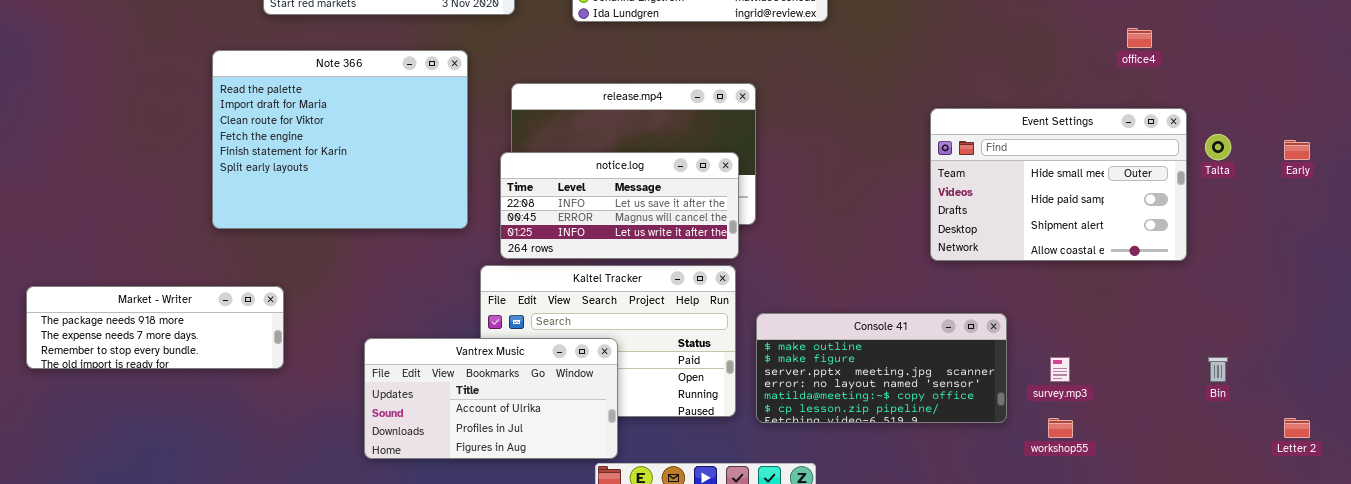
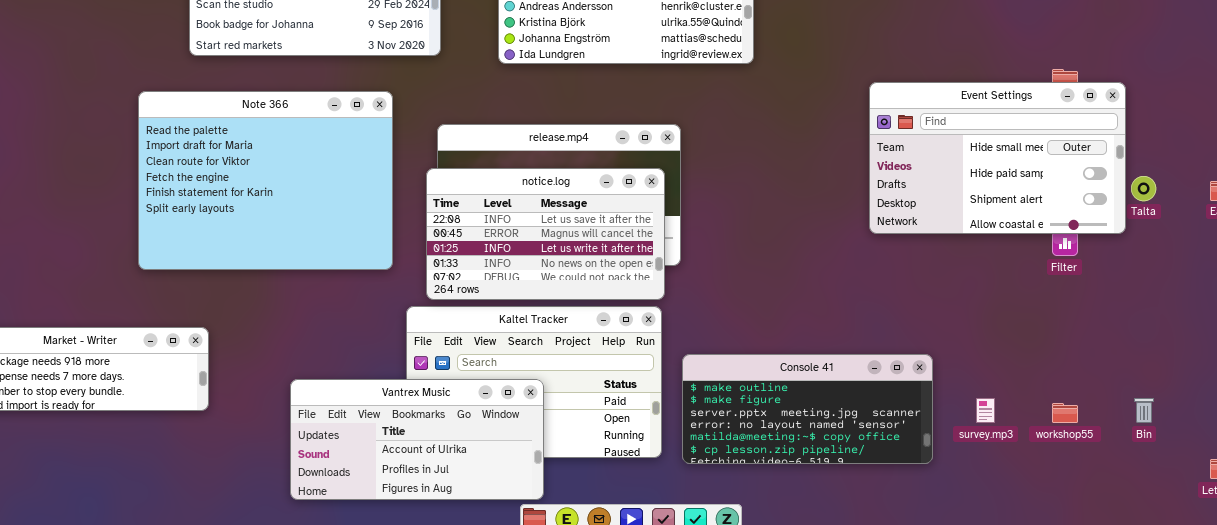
Event Settings: [930,108,1187,261] -> [869,82,1126,234], moved
notice.log: [500,152,739,259] -> [426,168,665,300], resized
workshop55: [1048,418,1073,438] -> [1052,403,1078,423], moved

